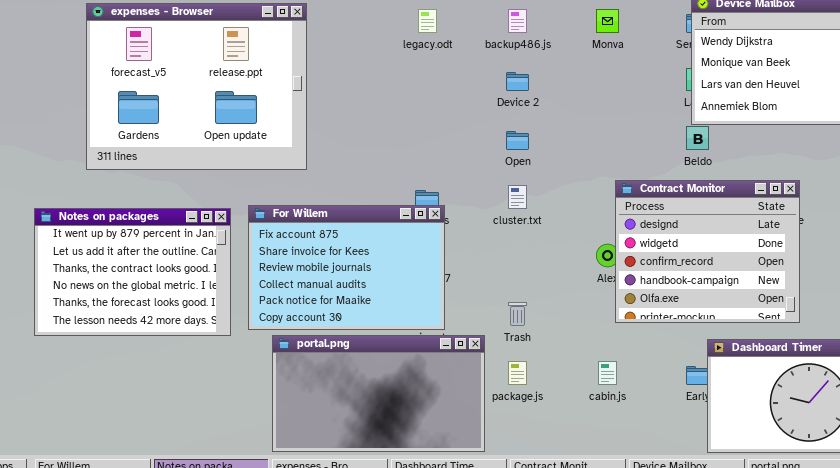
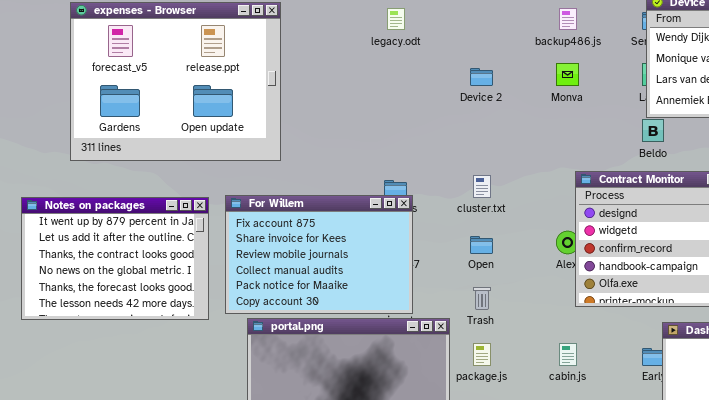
backup486.js: [508,9,527,33] -> [559,8,577,30], moved
Monva: [596,9,619,33] -> [556,63,579,86], moved
Open: [506,131,529,150] -> [470,236,493,254], moved

